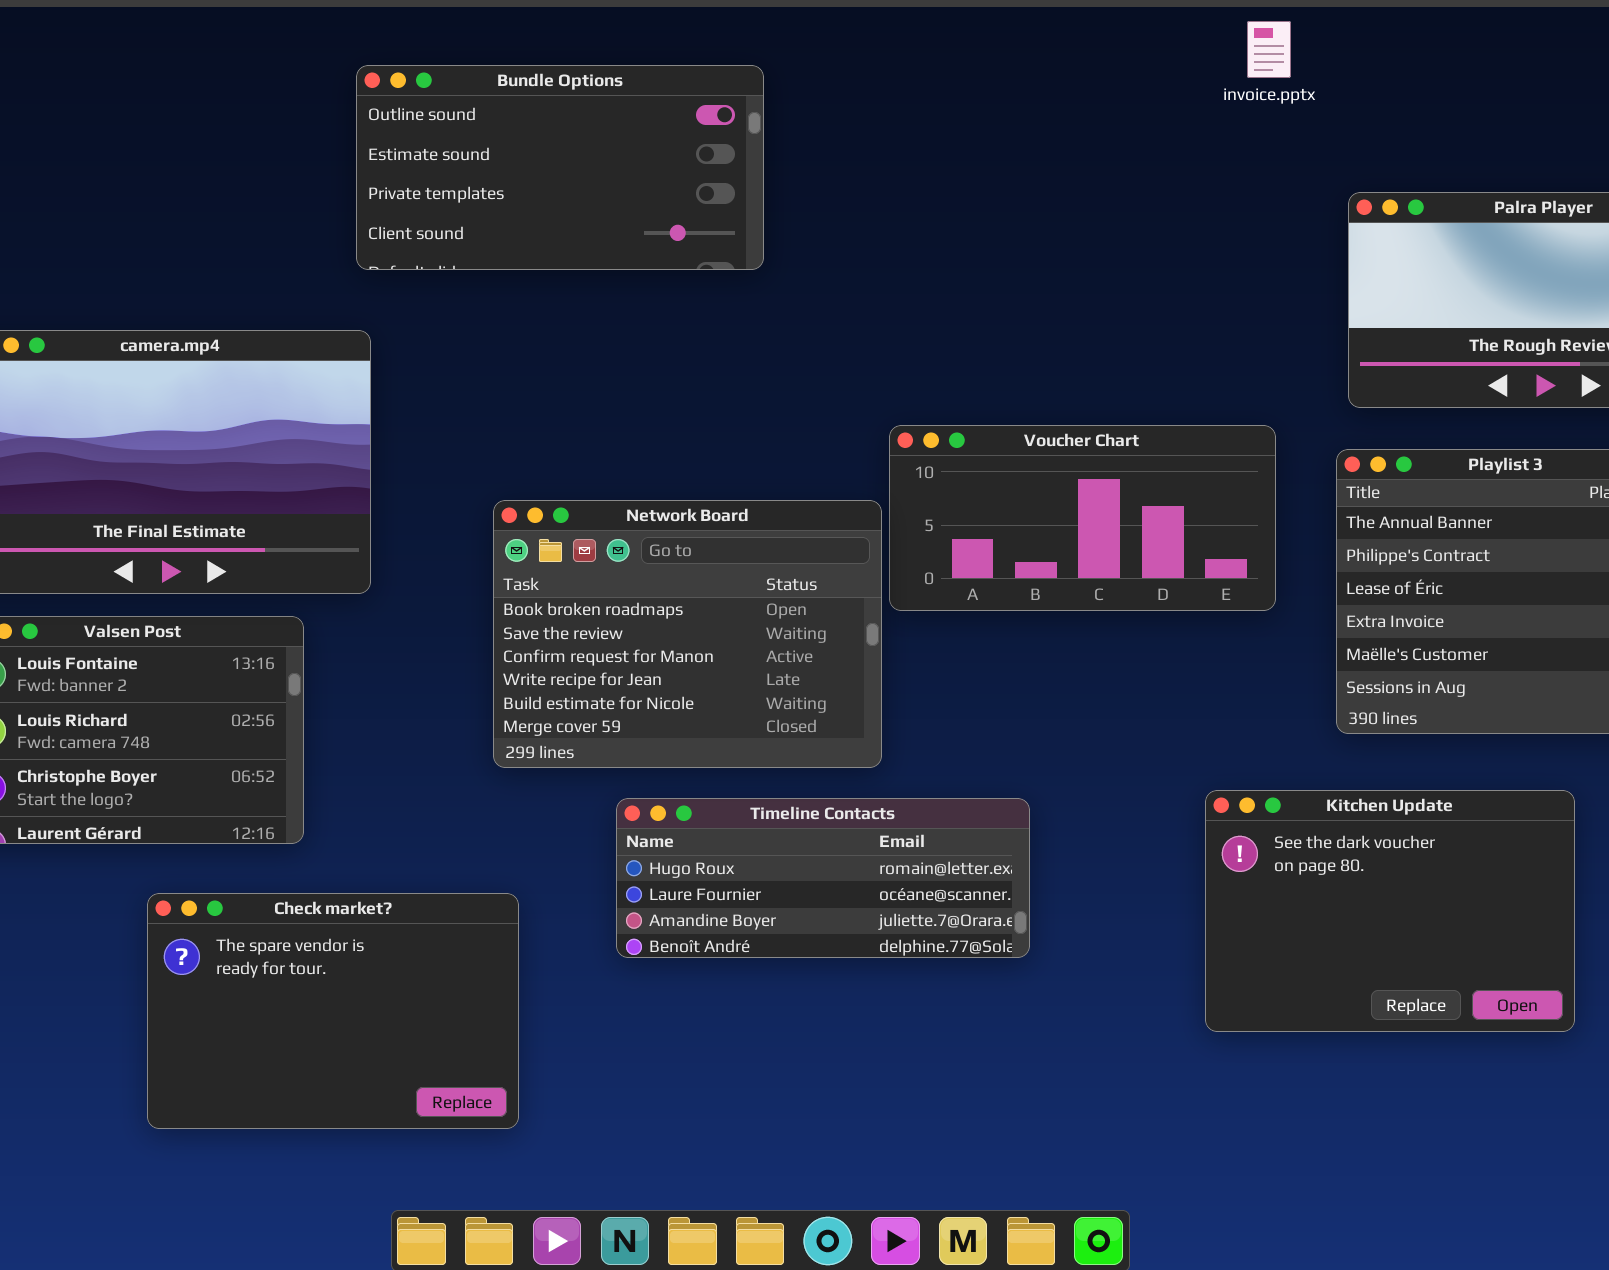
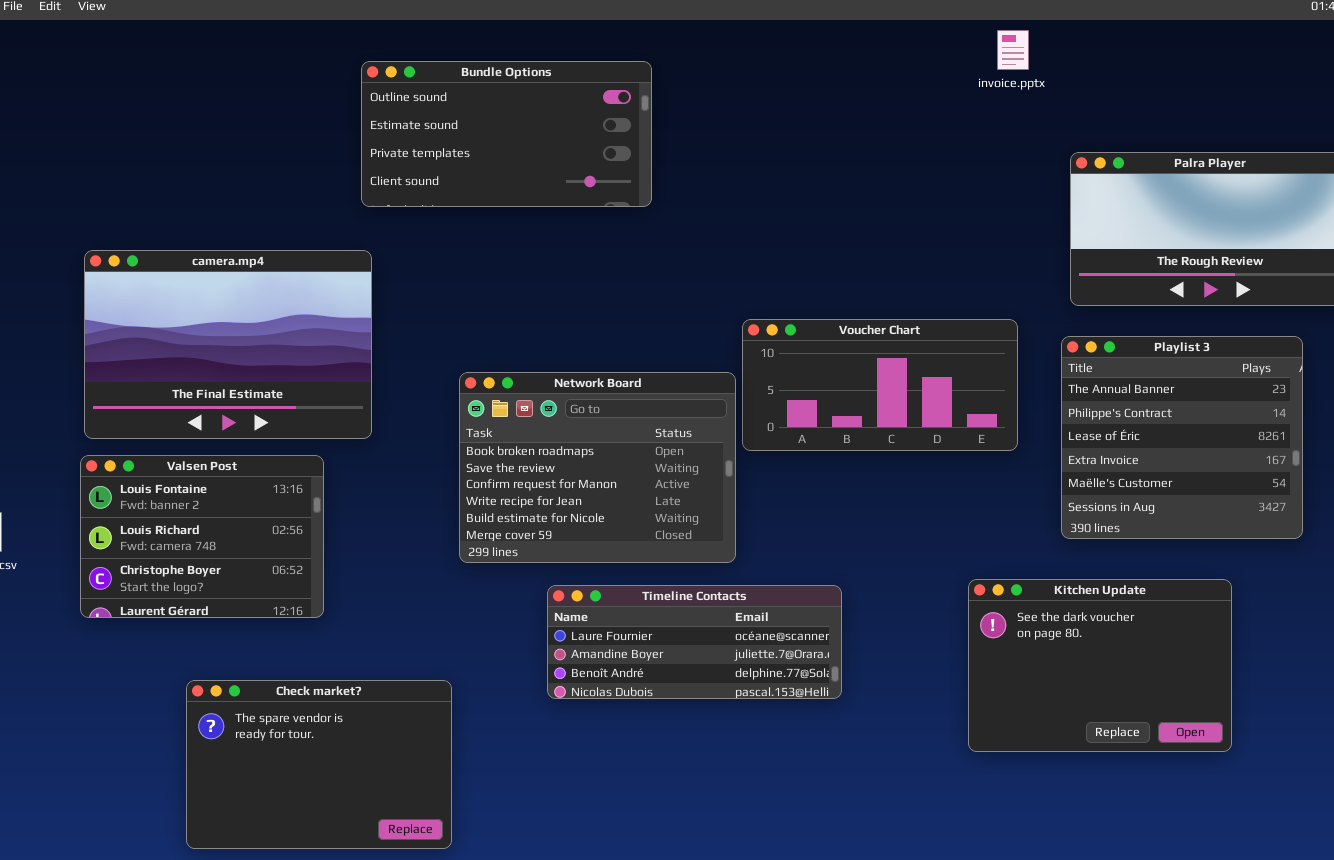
Timeline Contacts: [616,798,1030,958] -> [547,585,842,699], scrolled down 1 row
Check market?: [147,893,519,1129] -> [186,680,452,849], moved

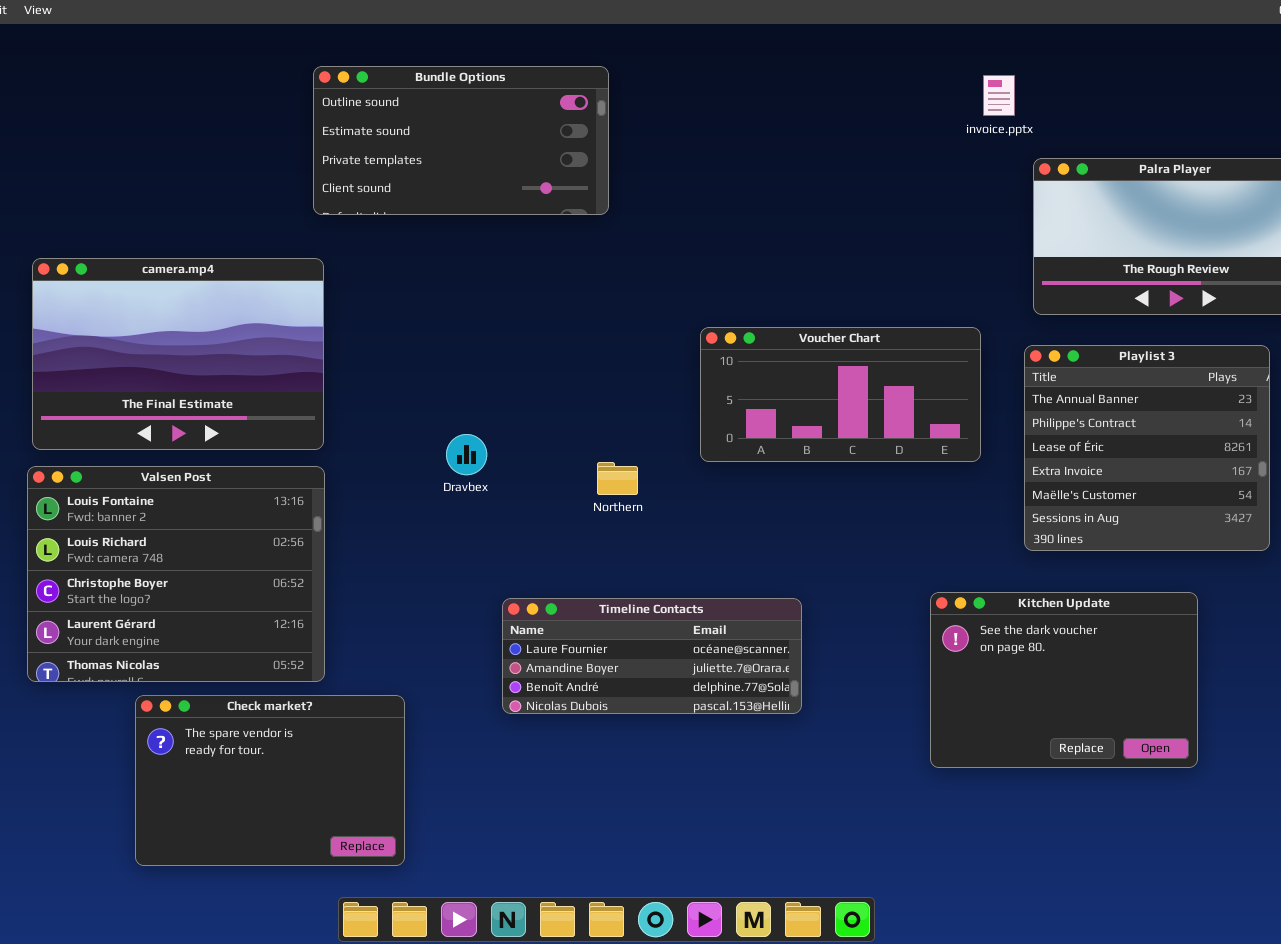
invoice.pptx: [997,30,1029,70] -> [983,75,1015,116], moved
Network Board: [459,372,736,563] -> none, closed
Valsen Post: [80,455,324,618] -> [27,466,325,682], resized

